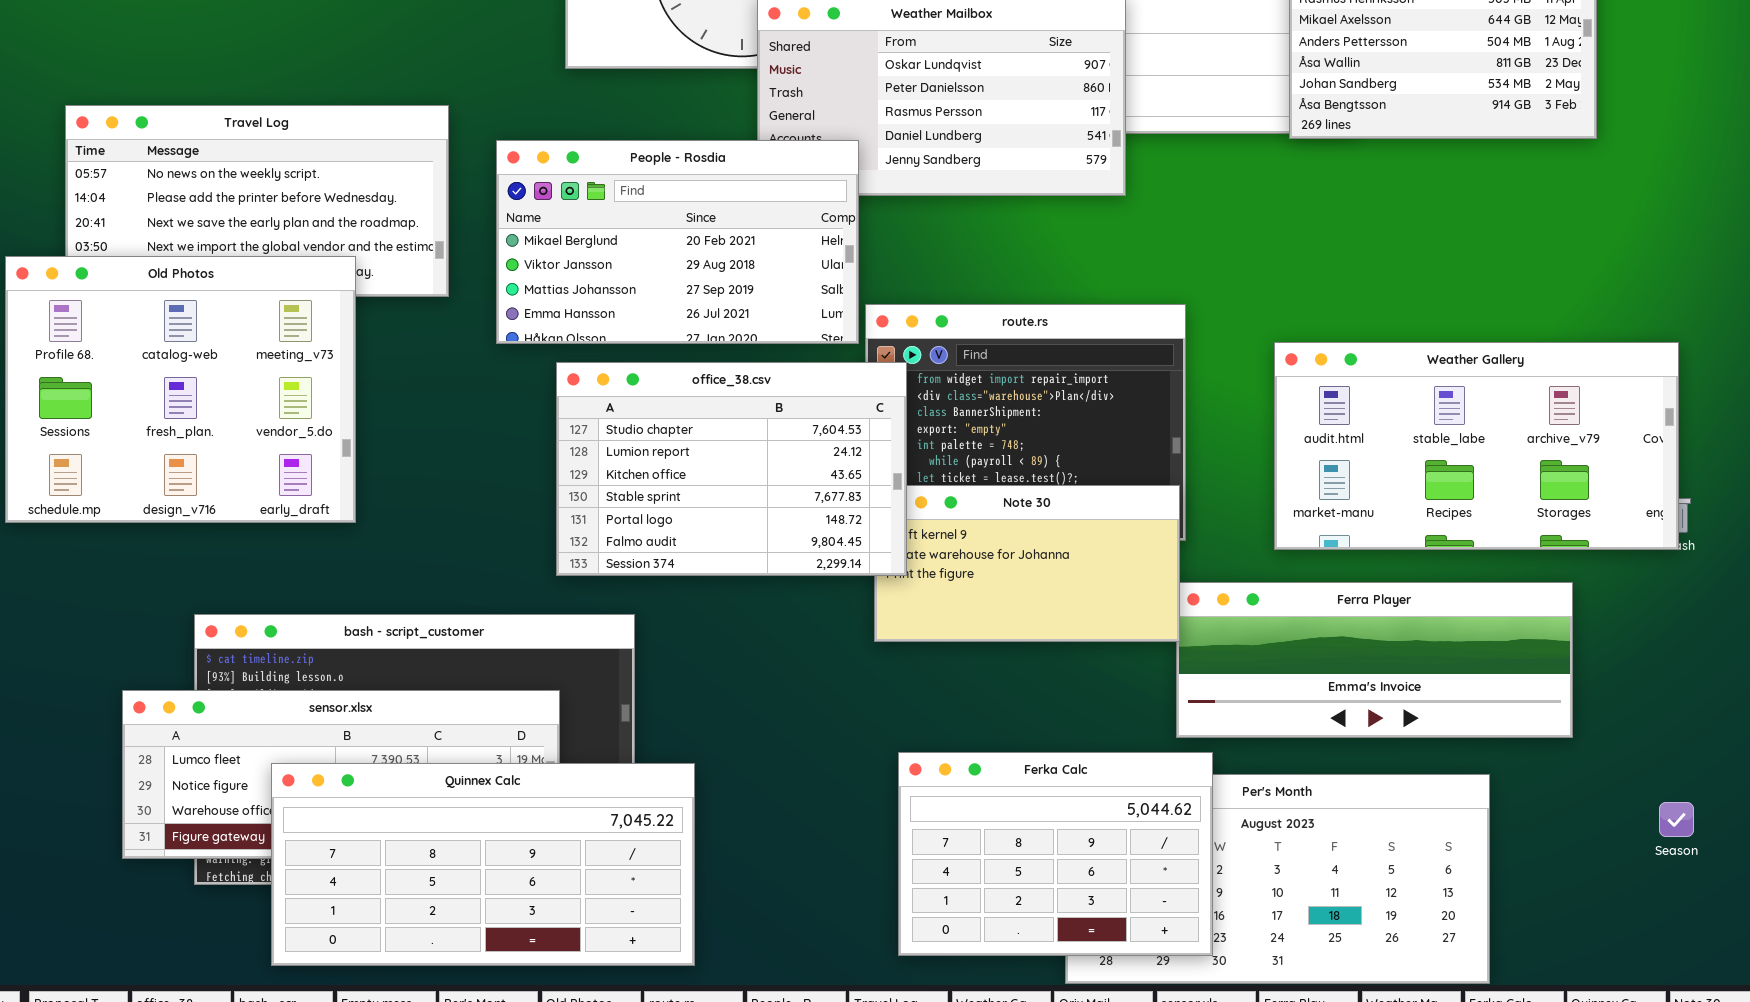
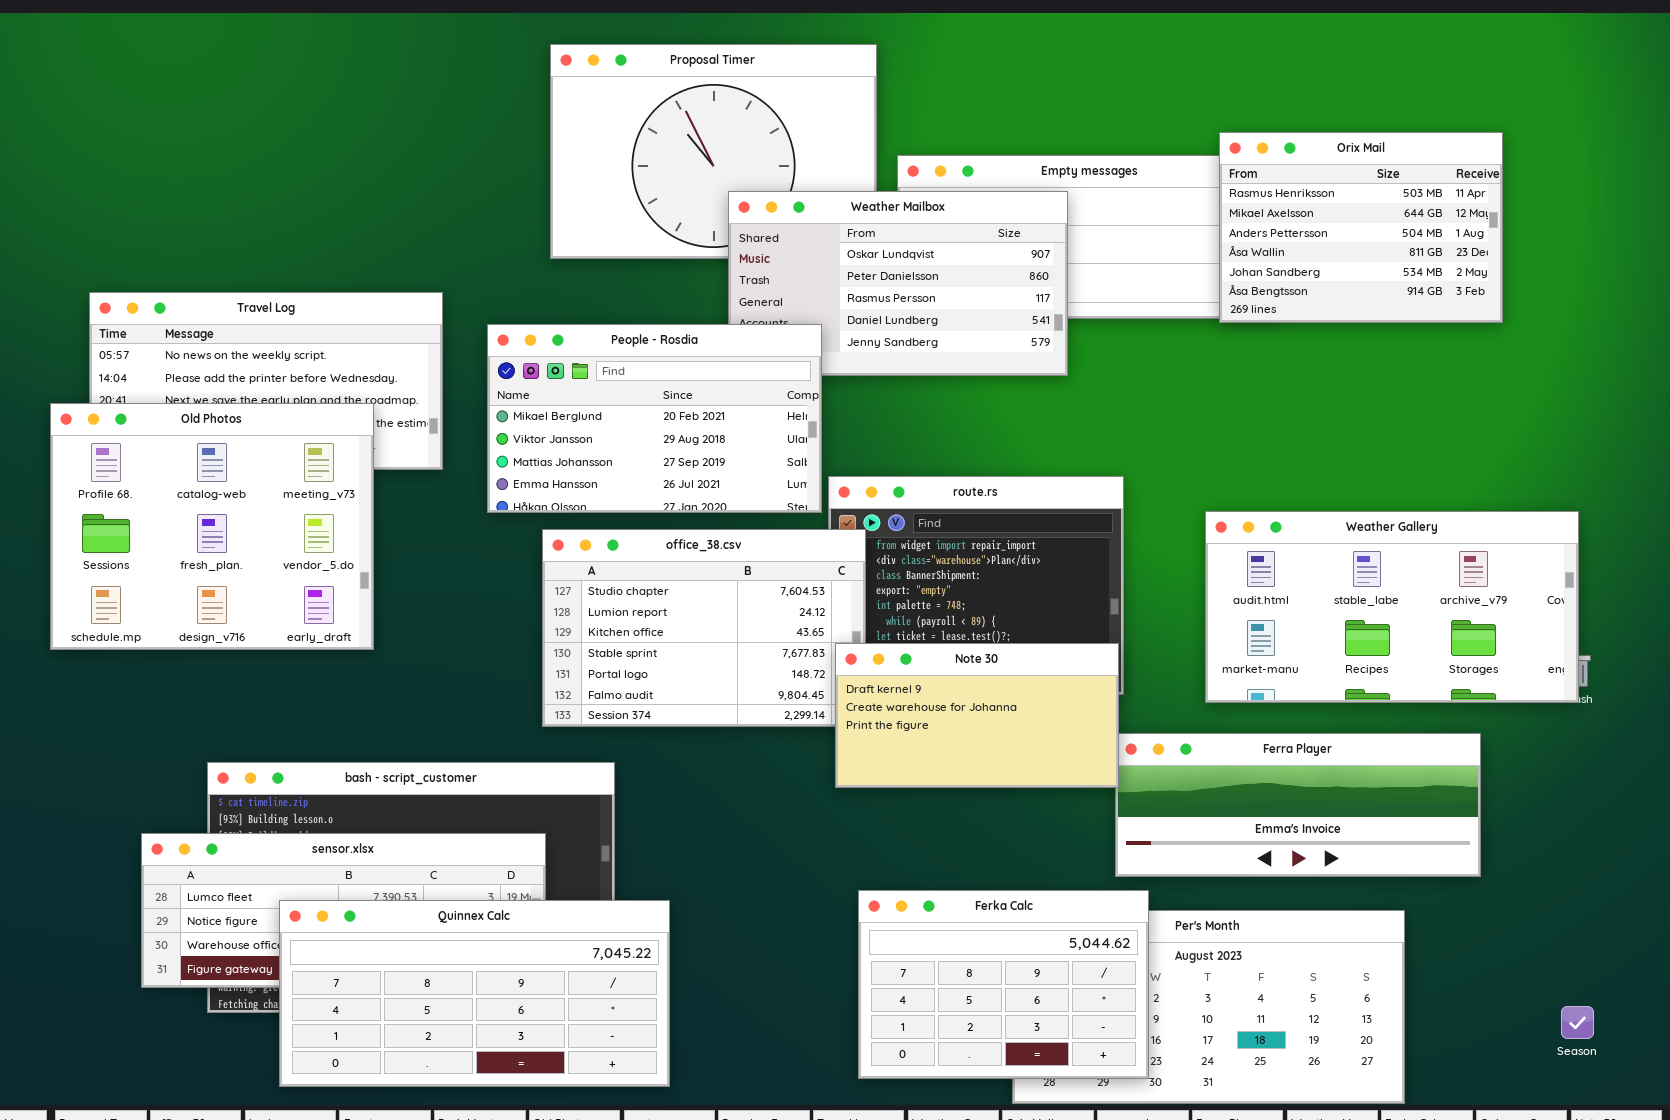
Old Photos: [5,256,356,523] -> [50,403,374,650], moved
Note 30: [874,485,1180,642] -> [835,643,1119,788], raised
Season: [1659,802,1694,837] -> [1561,1006,1594,1039], moved

